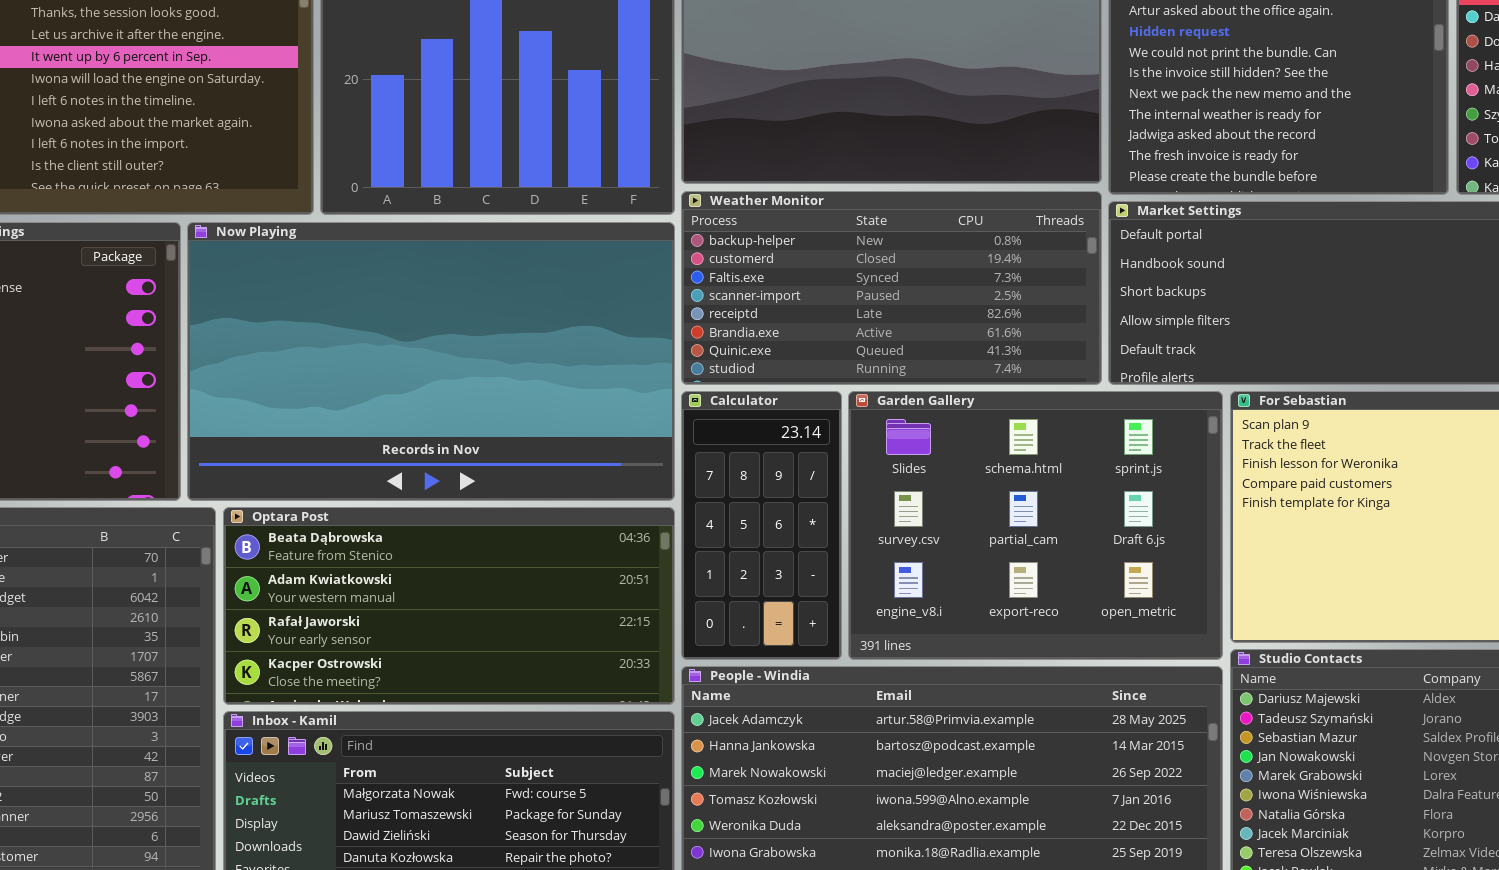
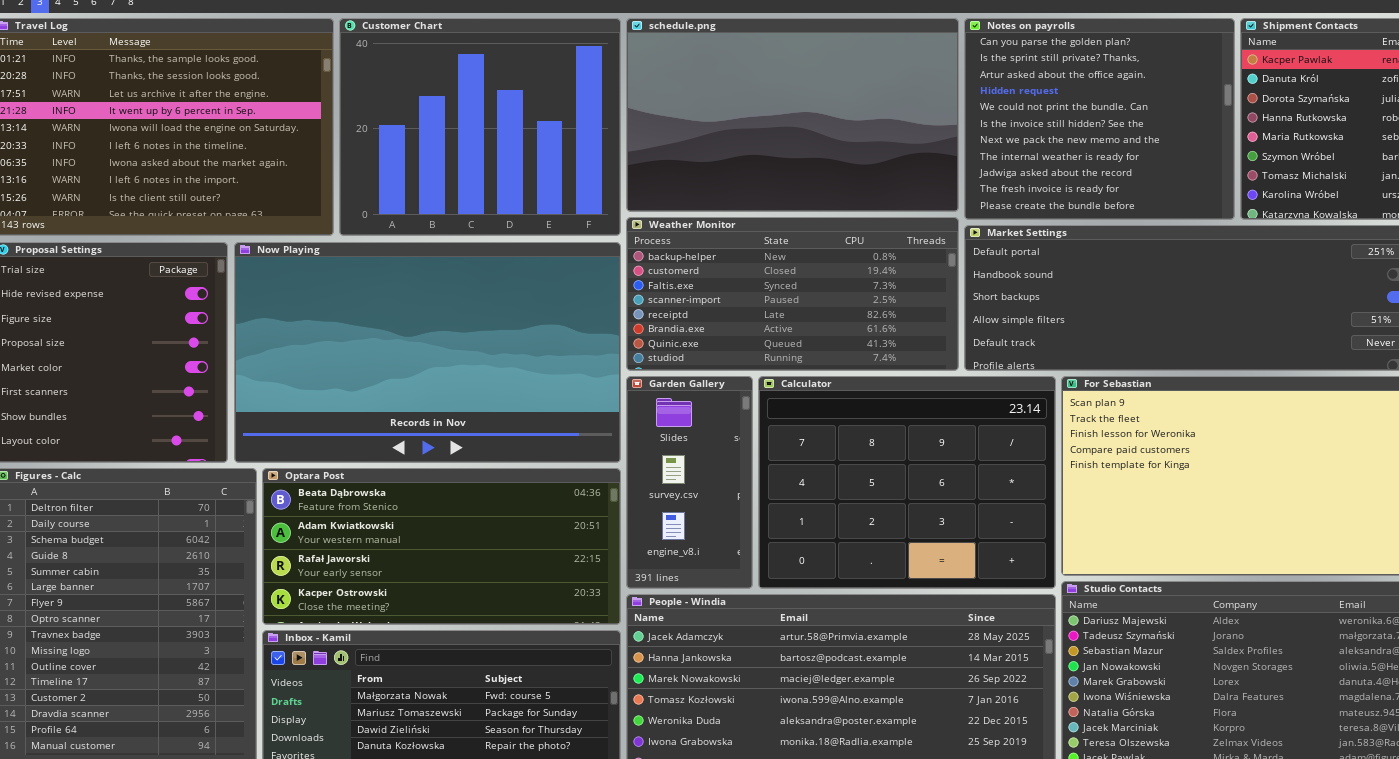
Calculator: [681,391,842,660] -> [758,376,1056,589], moved, resized
Garden Gallery: [848,391,1223,660] -> [626,376,753,589], moved, resized

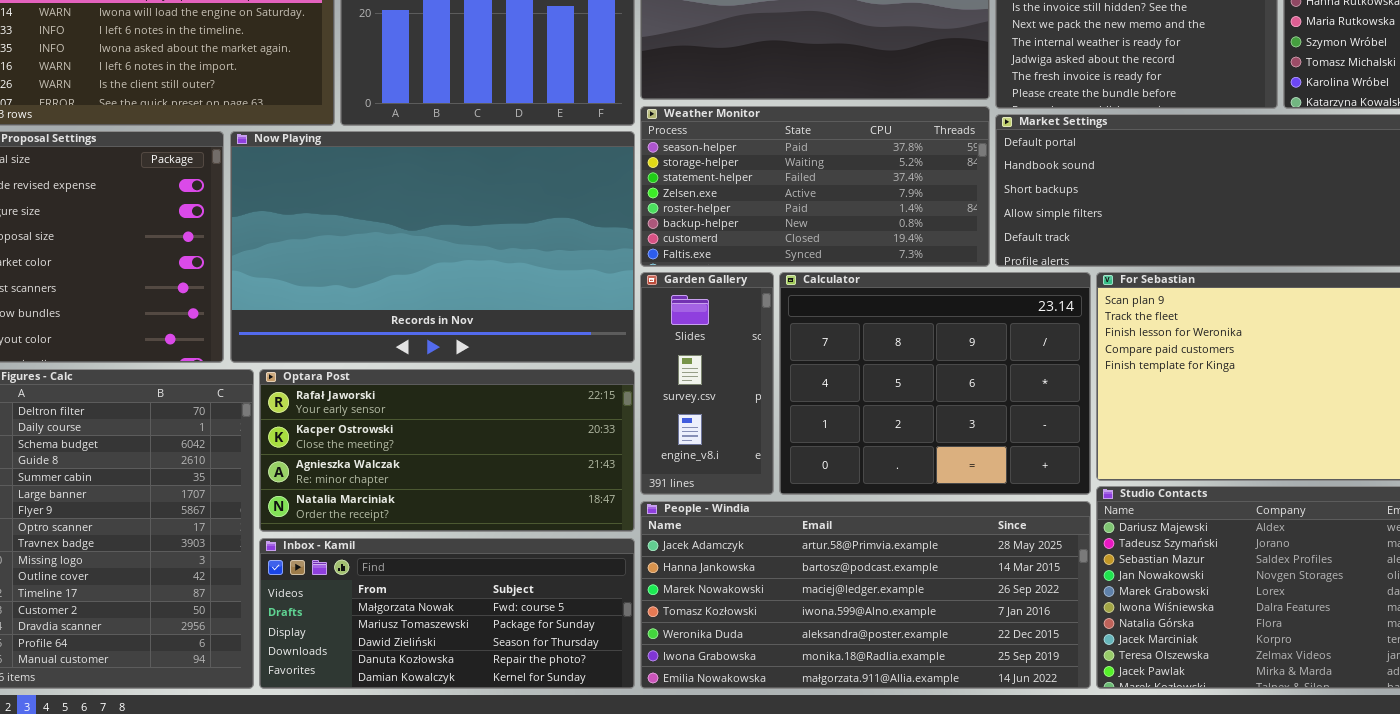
Weather Monitor: [626,217,959,371] -> [640,106,990,267], scrolled up 5 rows
Optara Post: [262,468,621,625] -> [259,369,635,532], scrolled down 2 rows

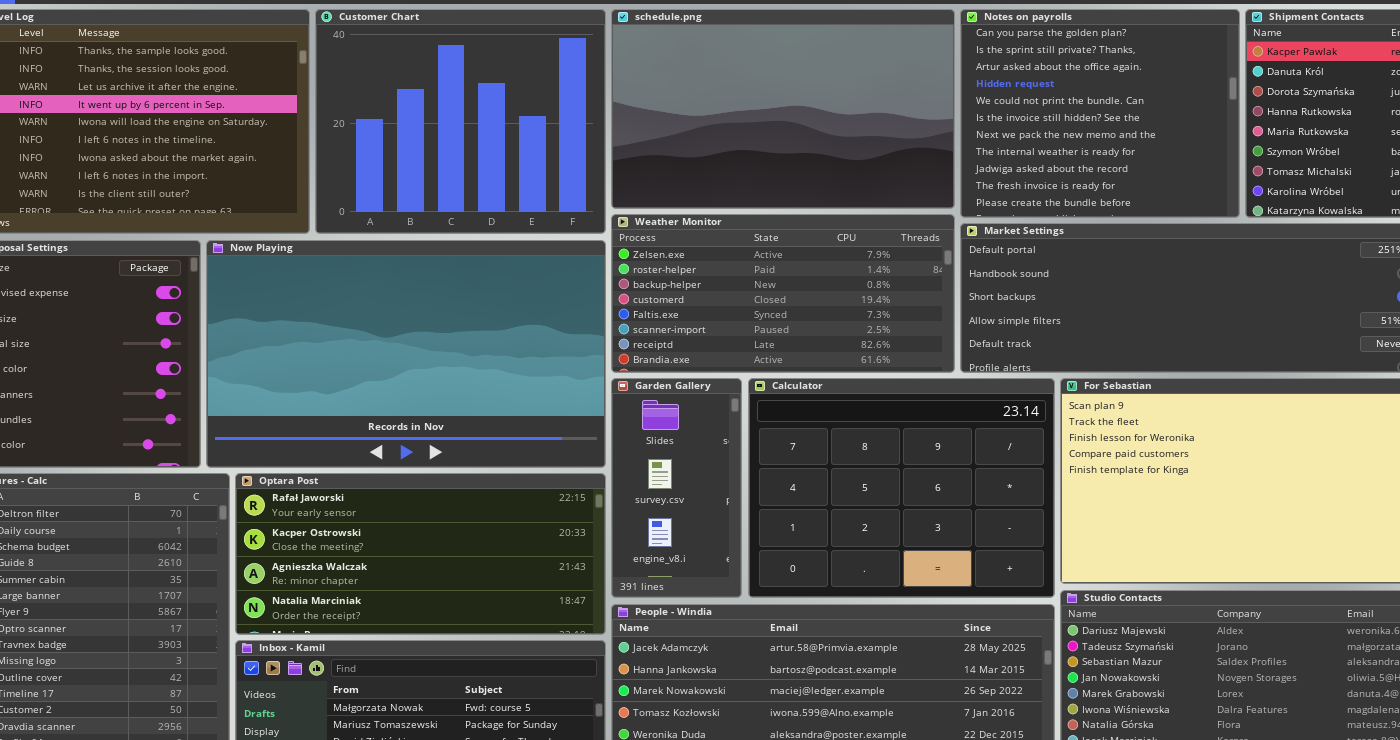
Weather Monitor: [640,106,990,267] -> [611,214,955,373], scrolled down 3 rows

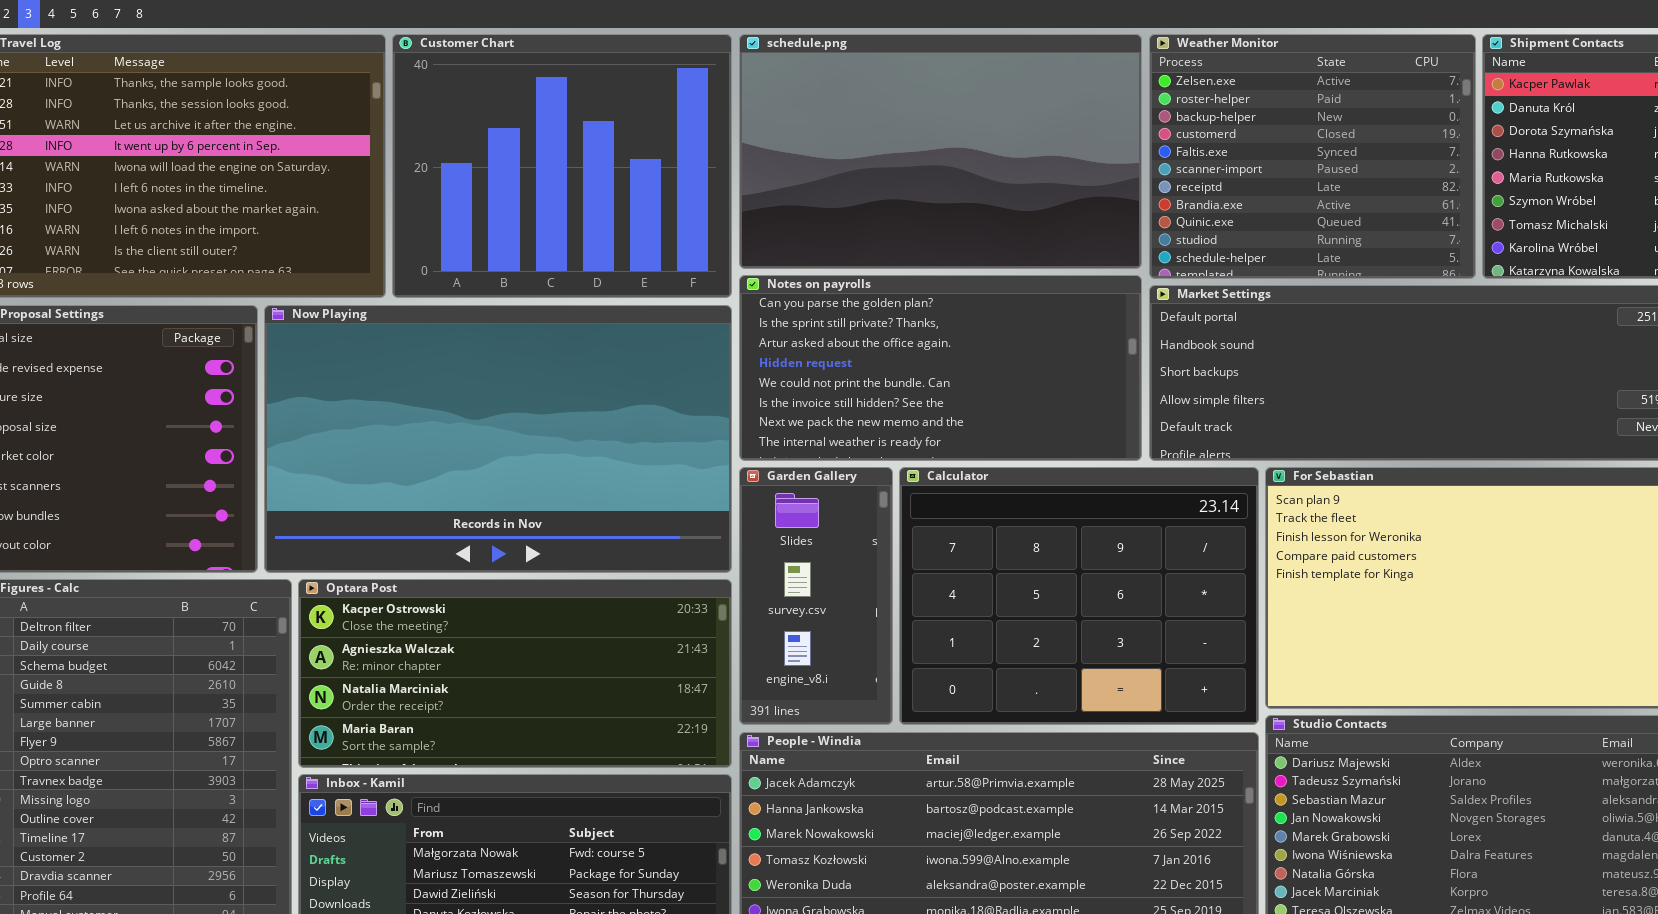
Notes on payrolls: [960,9,1240,218] -> [739,275,1142,461], moved, resized
Weather Monitor: [611,214,955,373] -> [1149,34,1476,279], moved, resized
Optara Post: [235,473,606,635] -> [298,579,732,768], scrolled down 1 row

